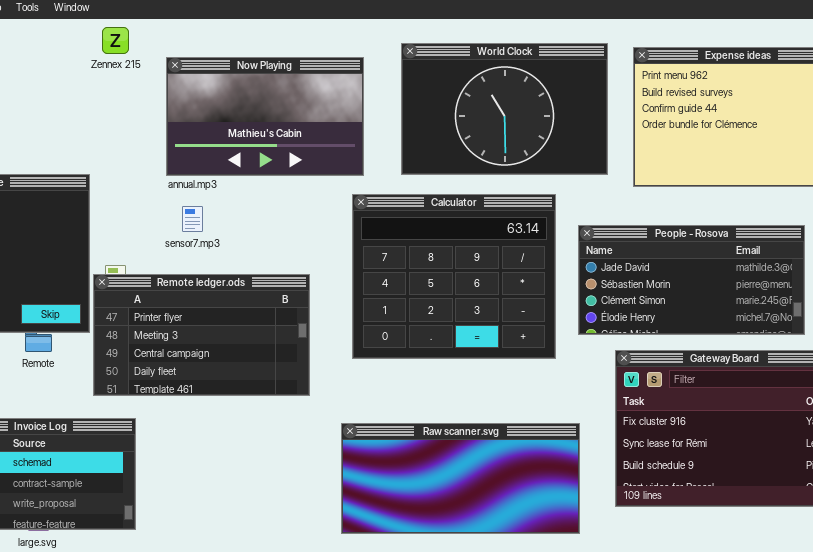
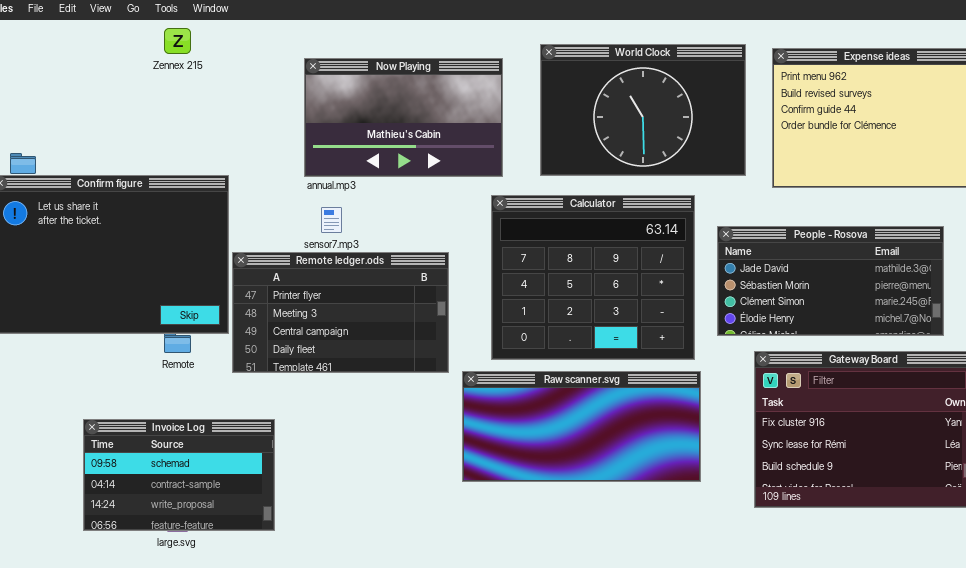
Zennex 215: [102,27,129,54] -> [164,28,191,54], moved
Remote ledger.ods: [93,274,310,396] -> [232,252,449,373], moved
Raw scanner.svg: [341,423,580,534] -> [462,371,701,482], moved

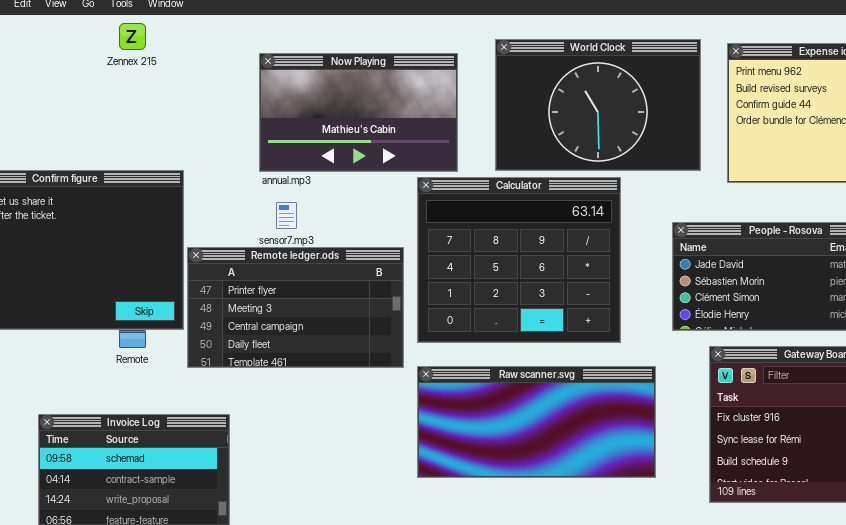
Calculator: [491,195,695,360] -> [417,177,621,343], moved

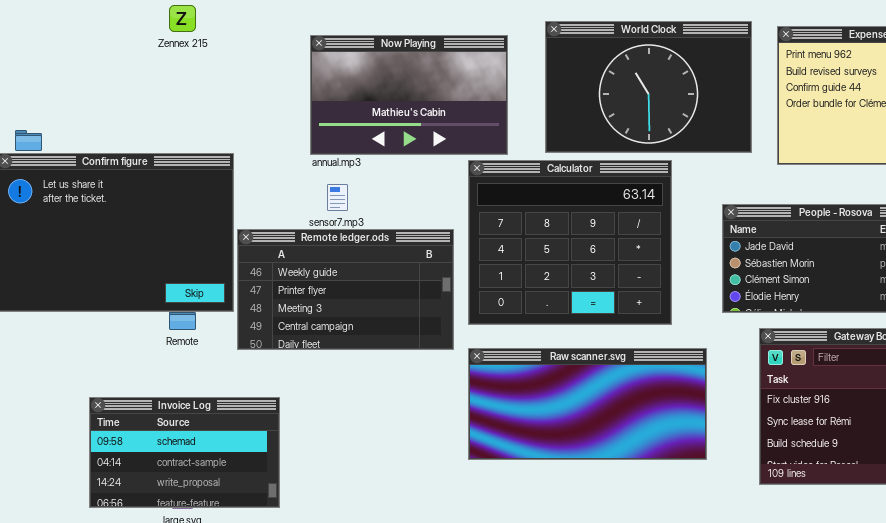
Remote ledger.ods: [187,247,404,368] -> [237,229,454,350], scrolled up 1 row

